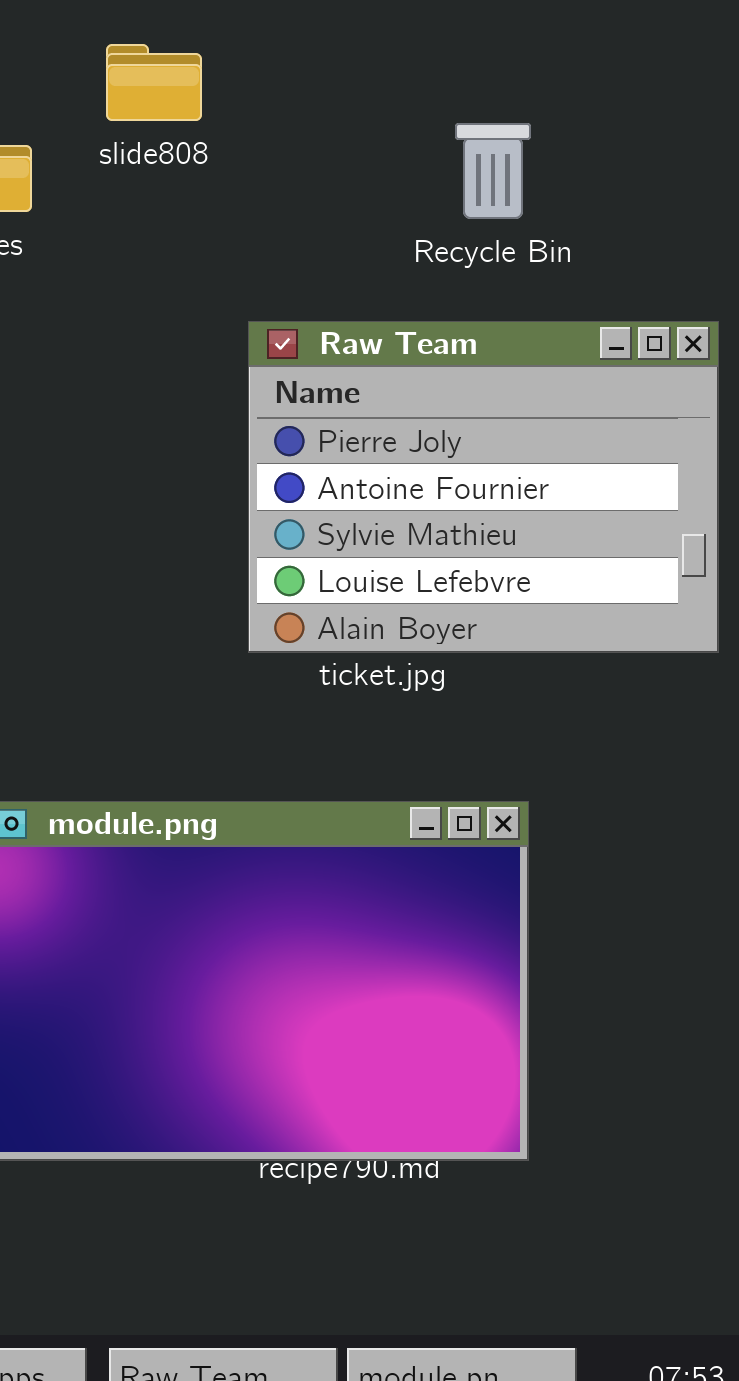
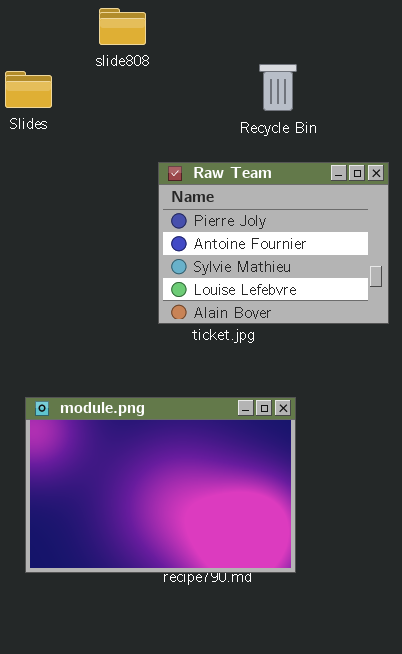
slide808: [106,44,202,121] -> [99,8,146,45], moved

